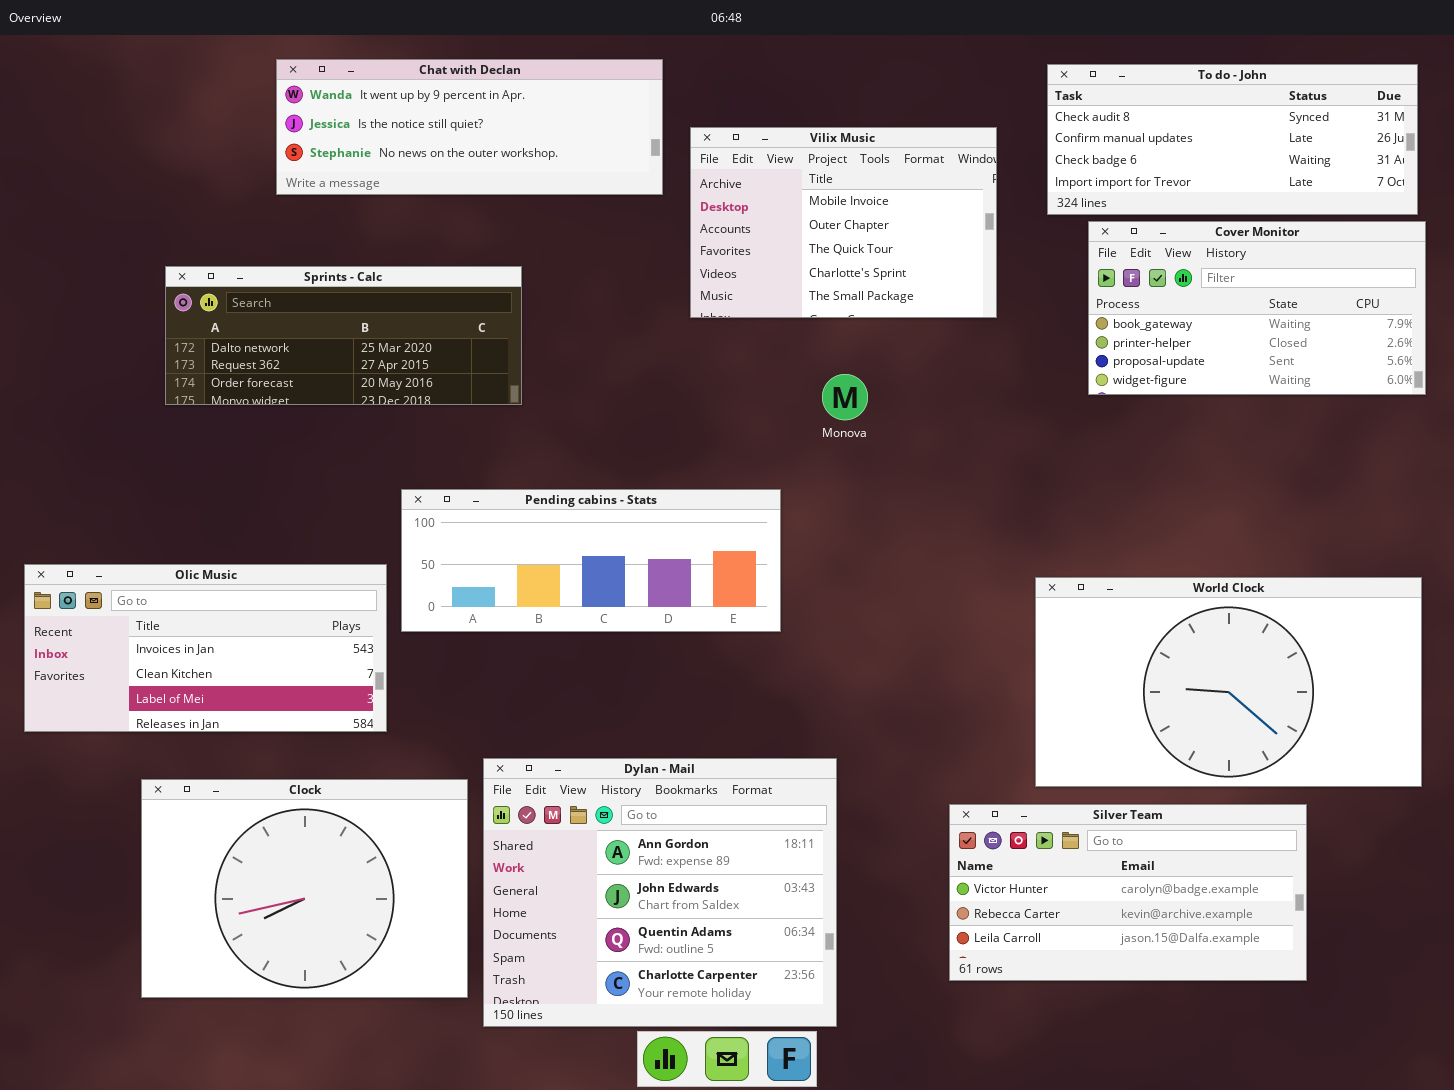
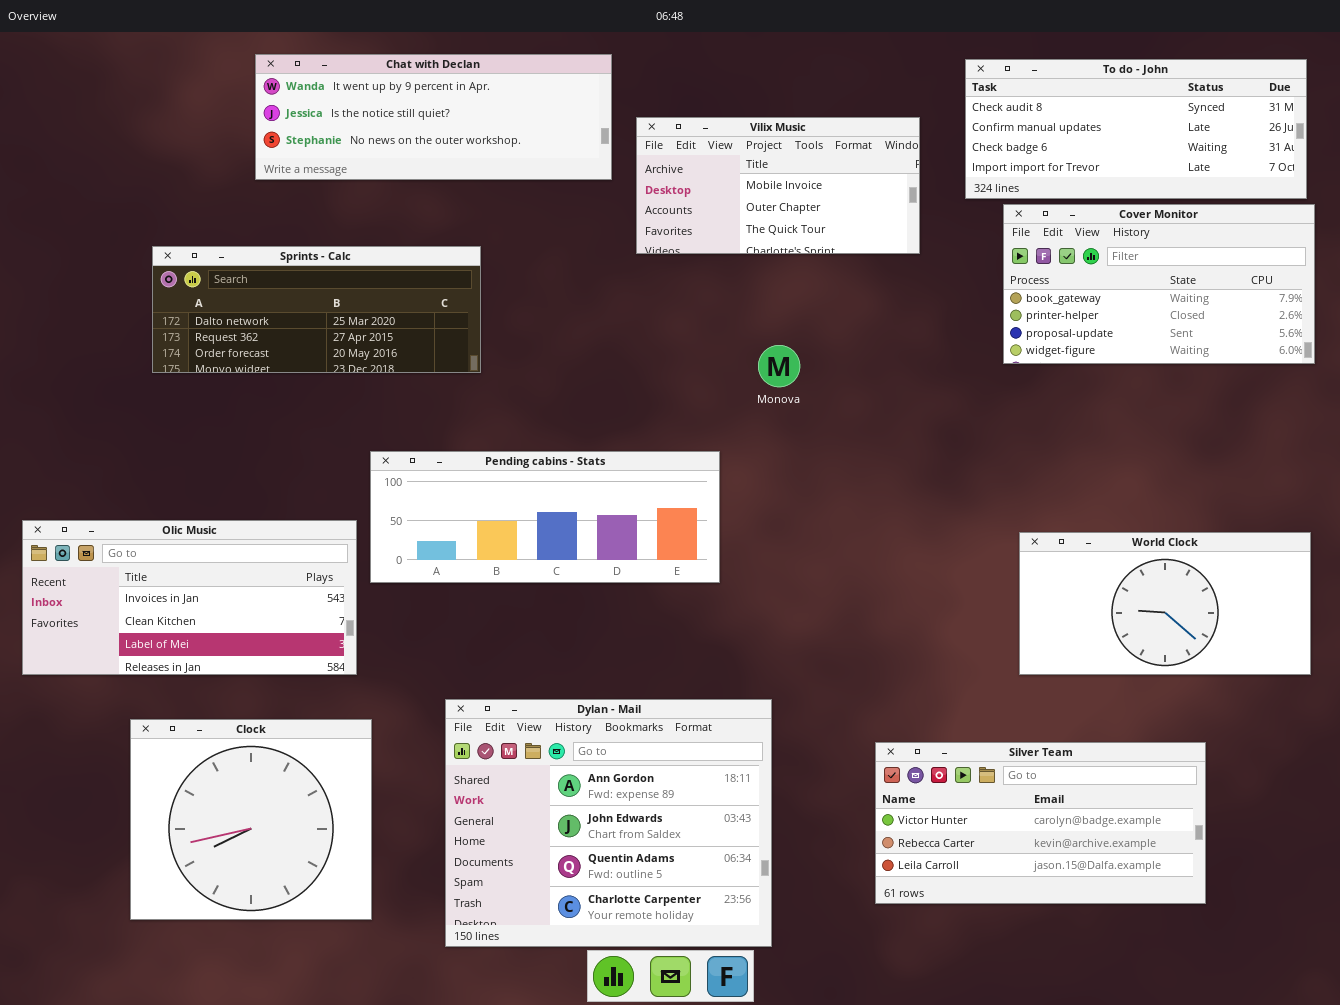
Vilix Music: [690,127,997,318] -> [636,117,920,254], resized
World Clock: [1035,577,1422,787] -> [1019,532,1311,675], resized
Clock: [141,779,468,998] -> [130,719,372,920], resized

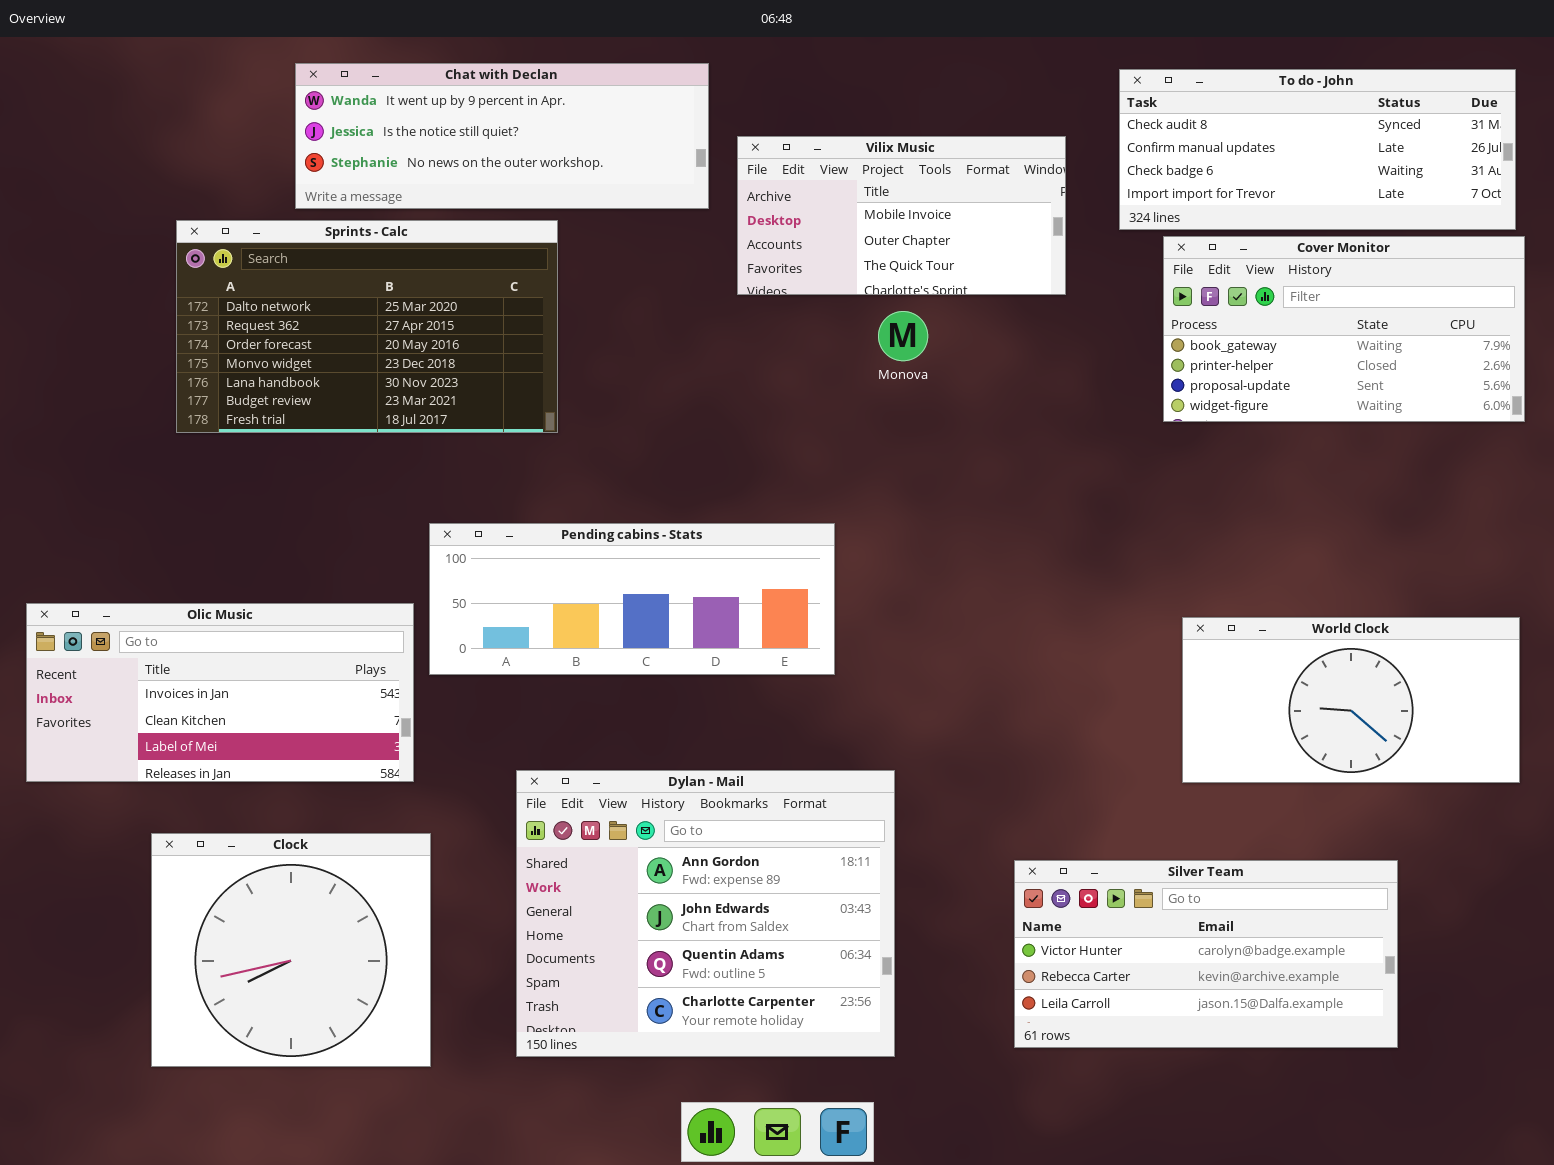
Sprints - Calc: [152,246,481,373] -> [176,220,558,433], resized
Monova: [758,345,800,387] -> [878,311,928,361], moved
Dylan - Mail: [445,699,772,947] -> [516,770,895,1057], moved

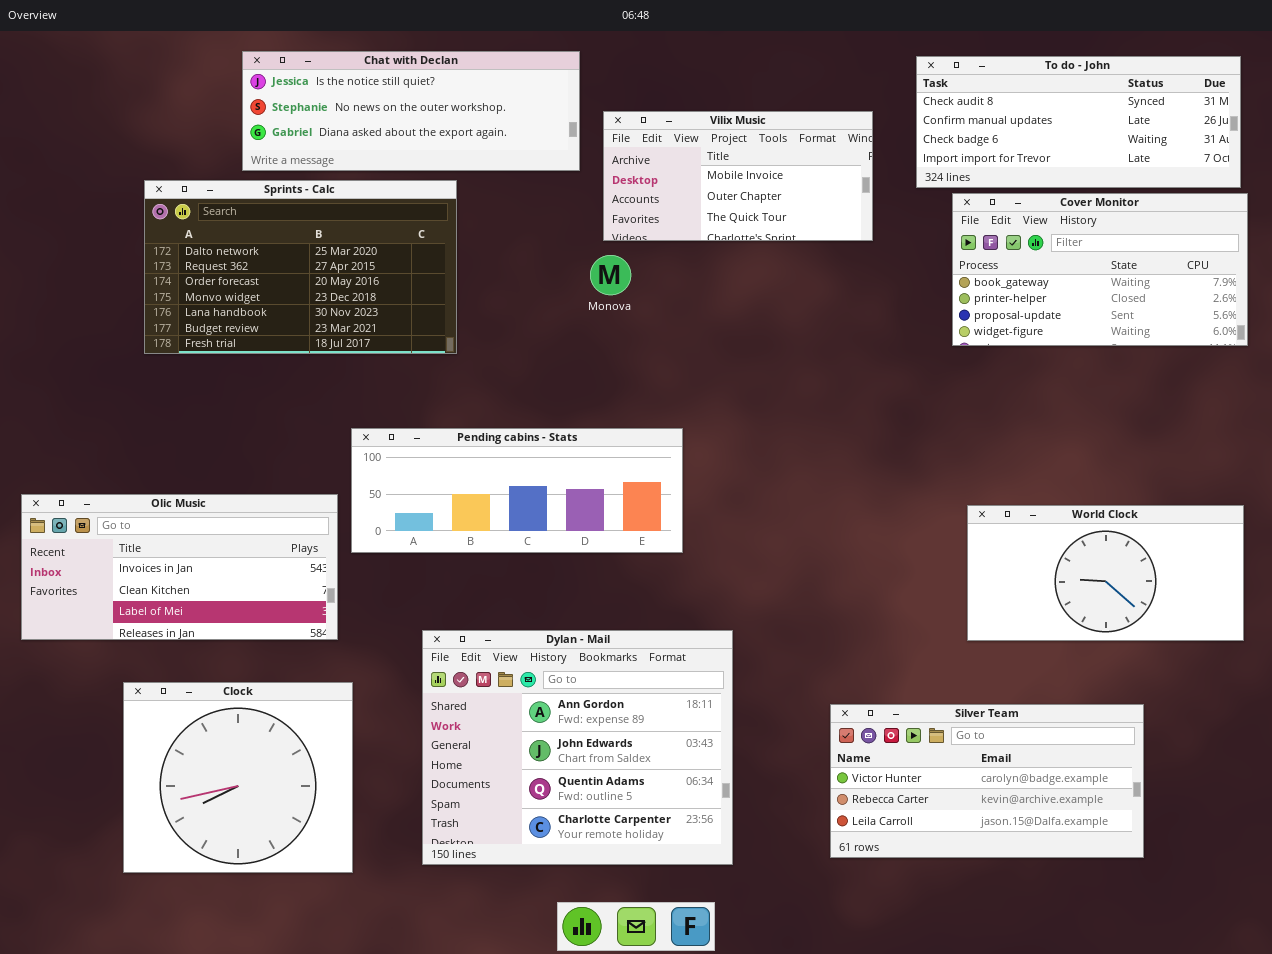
Chat with Declan: [295,63,709,209] -> [242,51,580,171], scrolled down 1 row
Monova: [878,311,928,361] -> [590,255,631,295], moved

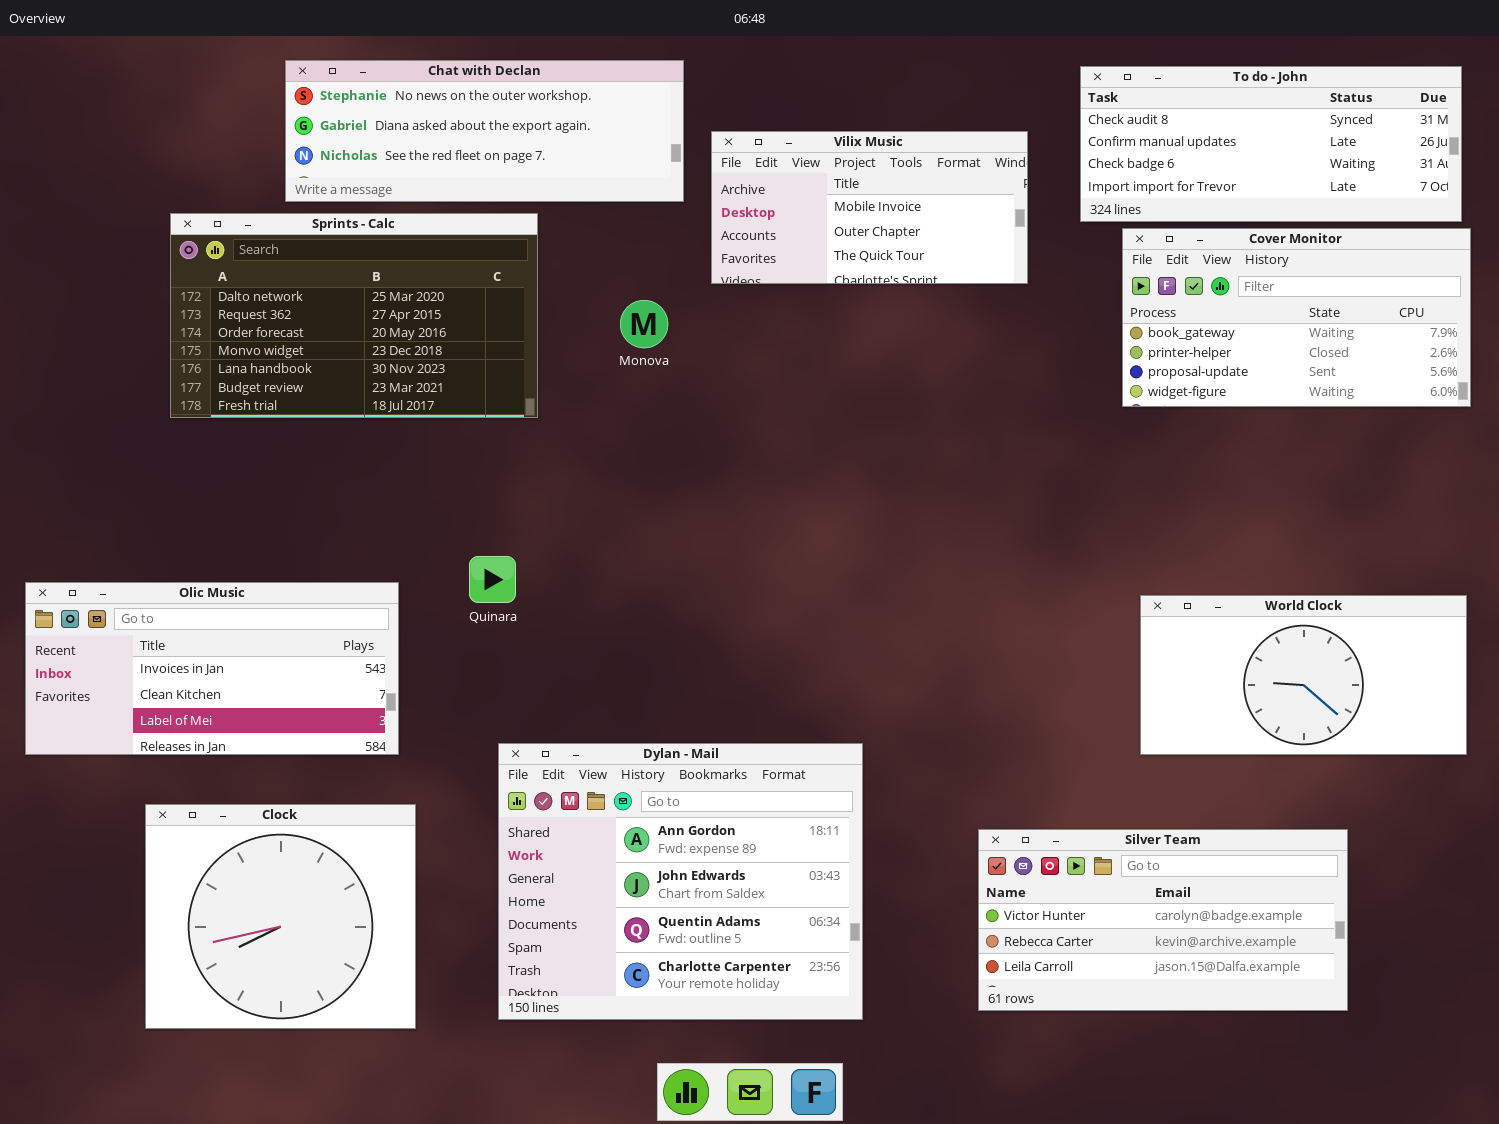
Chat with Declan: [242,51,580,171] -> [285,60,684,202], scrolled down 1 row
Monova: [590,255,631,295] -> [620,300,668,348], moved
Pending cabins - Stats: [351,428,683,553] -> none, closed

